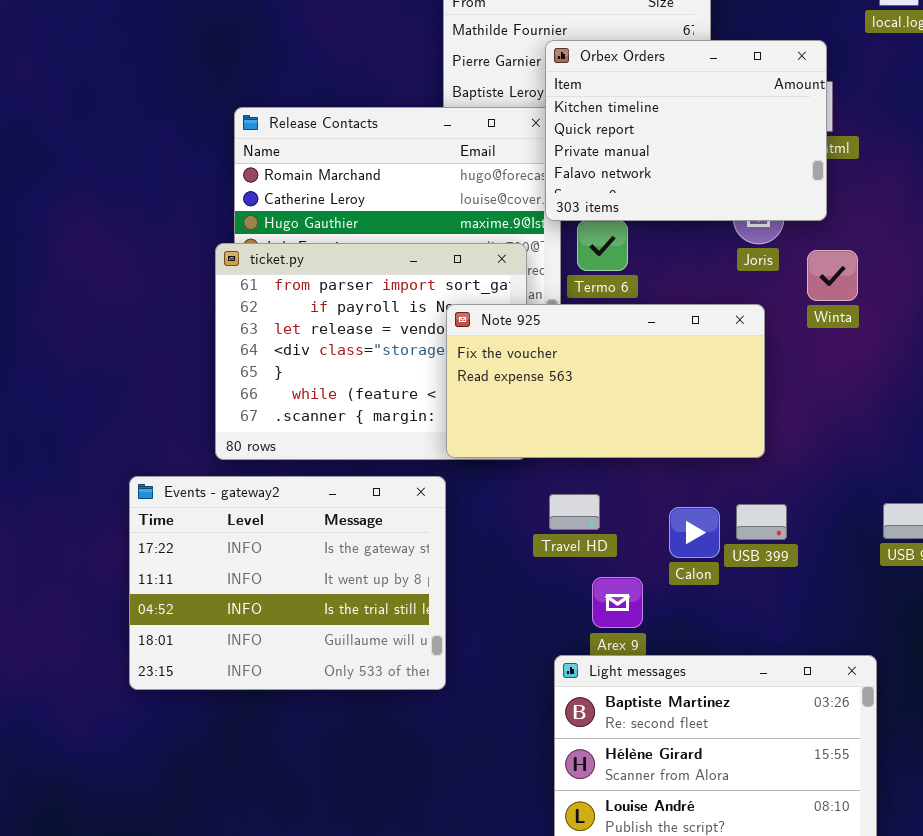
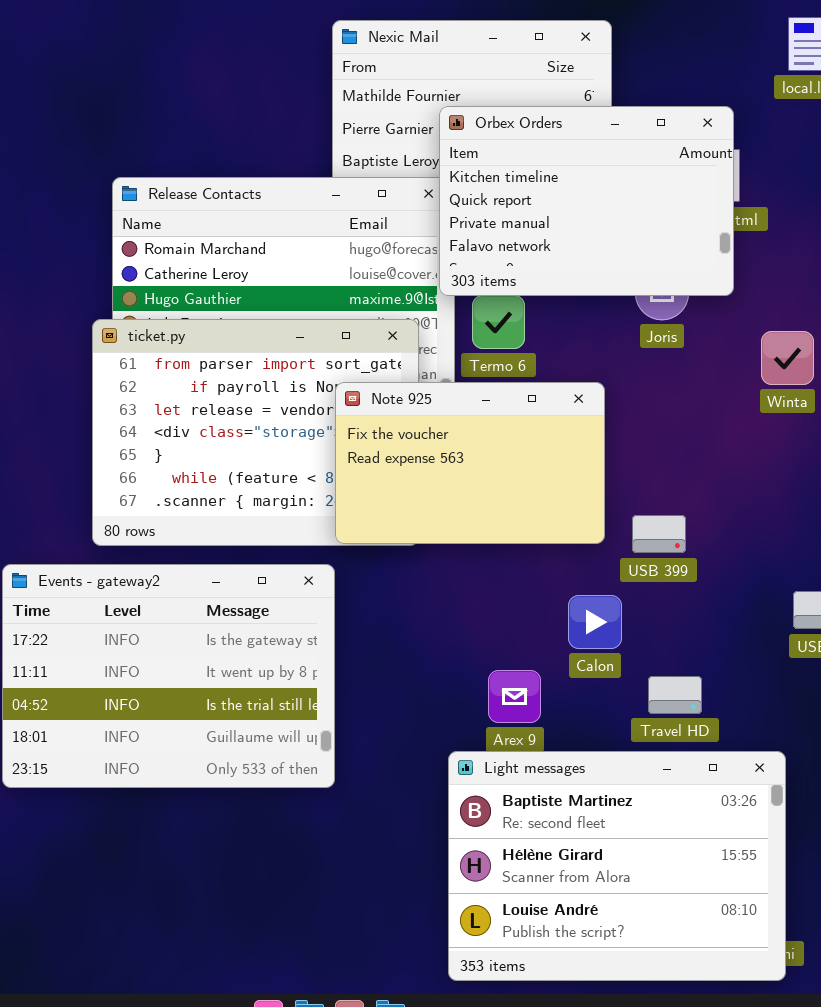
Winta: [807,250,858,301] -> [761,331,814,385], moved
Note 925: [446,304,765,458] -> [335,382,605,544], resized
Travel HD: [549,494,600,530] -> [648,676,702,714], moved
USB 399: [736,504,787,540] -> [632,515,686,553], moved

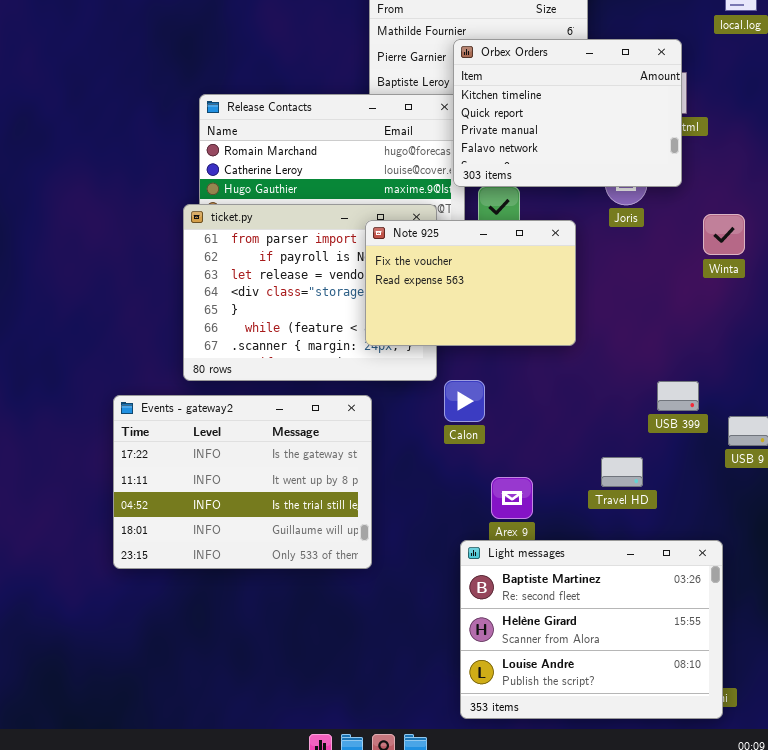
Note 925: [335,382,605,544] -> [365,220,576,346], moved
USB 399: [632,515,686,553] -> [657,381,699,411], moved
Calon: [568,595,622,649] -> [444,380,485,422], moved
Travel HD: [648,676,702,714] -> [601,457,643,487], moved

